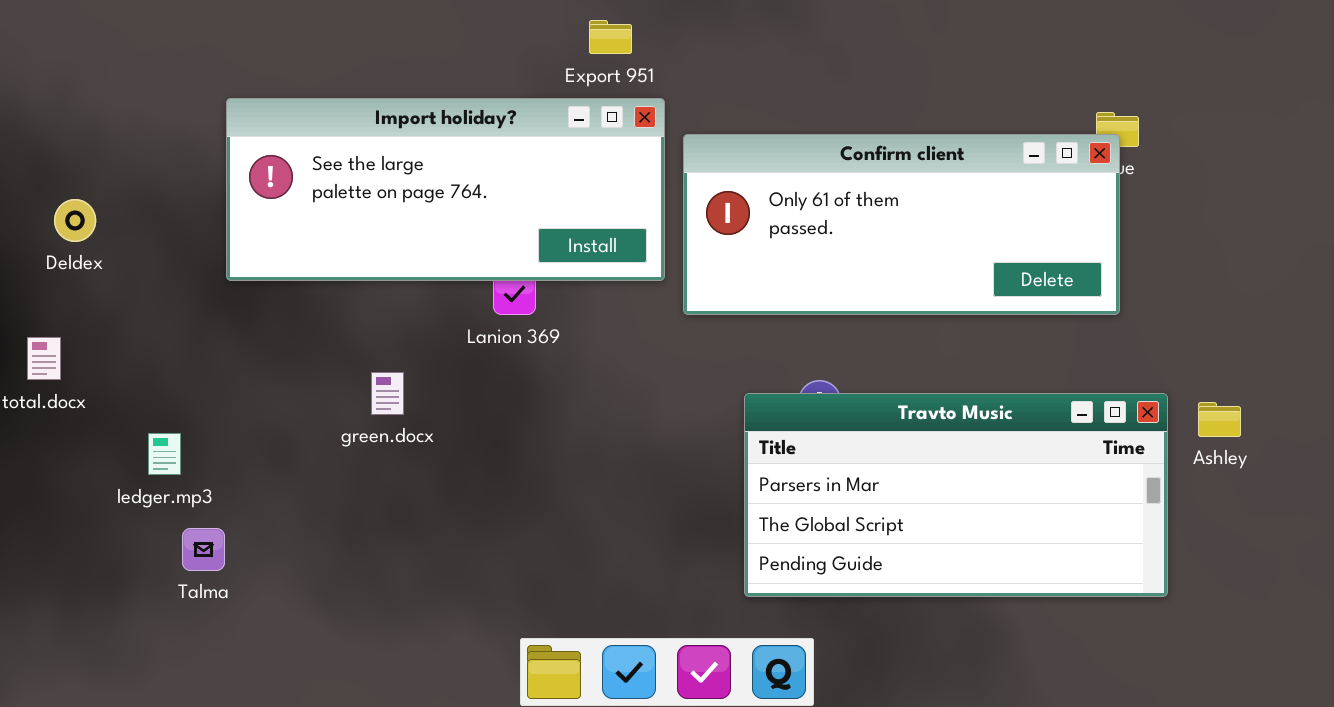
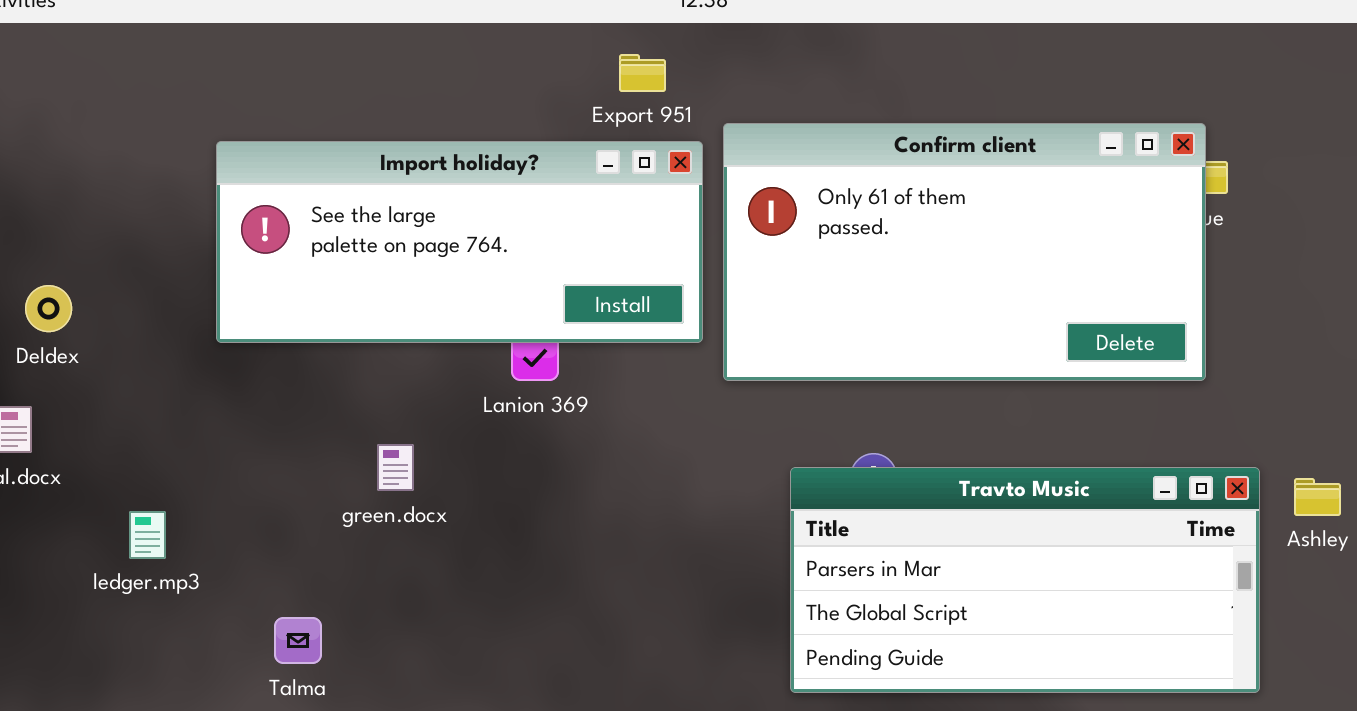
Confirm client: [683,134,1120,315] -> [723,123,1206,381], resized
Deldex: [54,199,96,242] -> [25,285,72,332], moved
Talma: [182,528,225,571] -> [274,617,322,664], moved

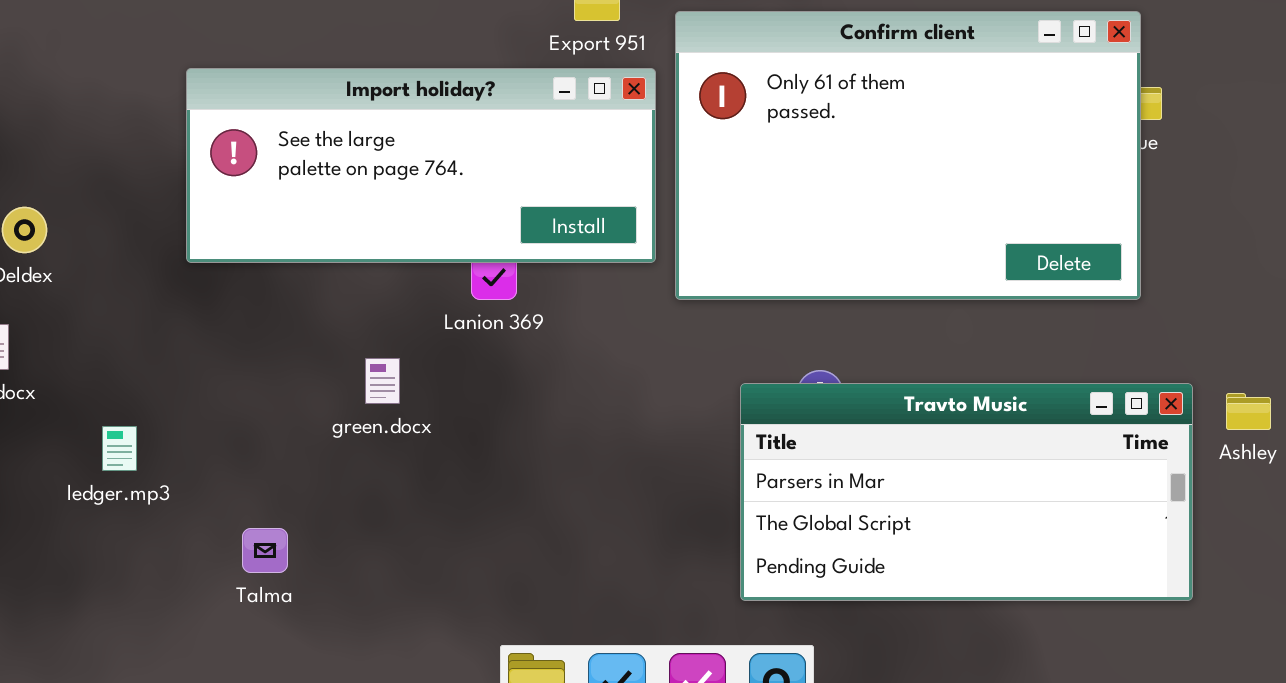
Confirm client: [723,123,1206,381] -> [675,11,1141,300], resized
green.docx: [377,444,414,491] -> [365,358,400,404], moved

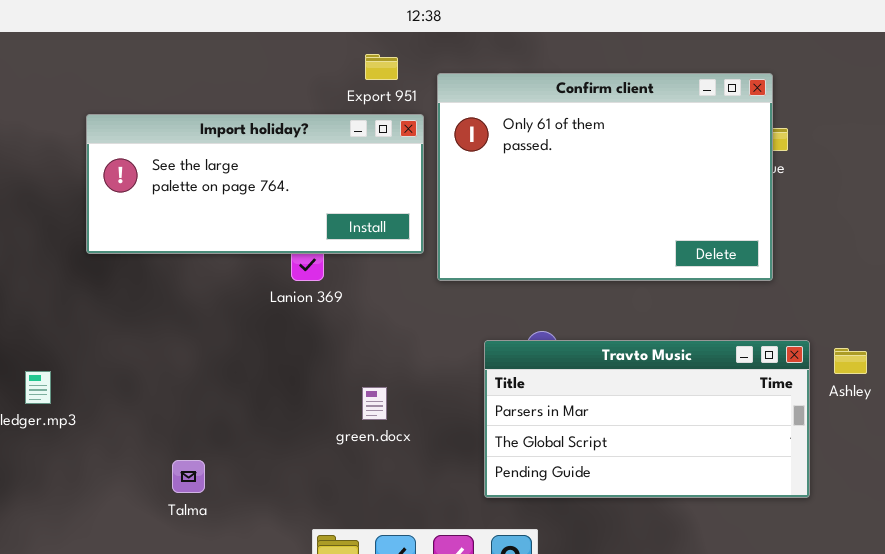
green.docx: [365,358,400,404] -> [362,387,387,420], moved
Talma: [242,528,288,573] -> [172,460,205,493], moved

